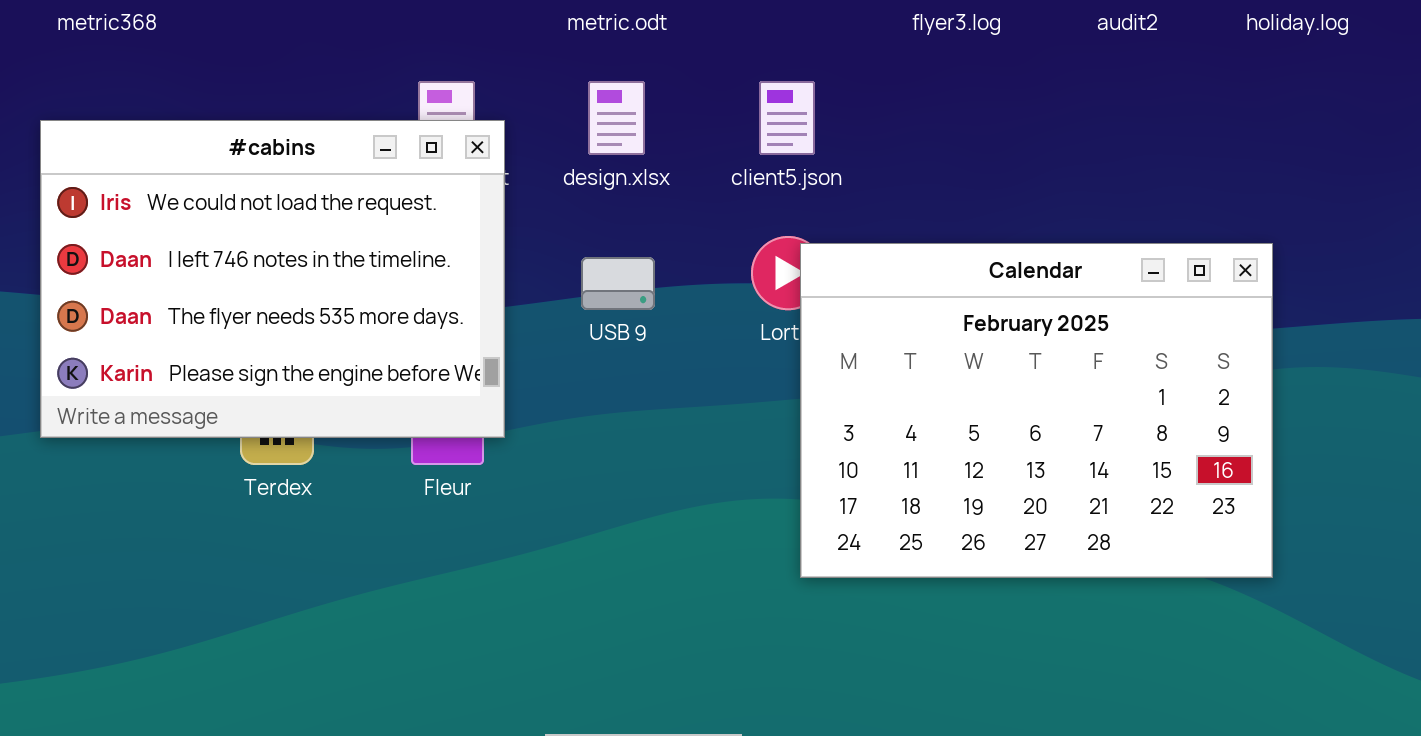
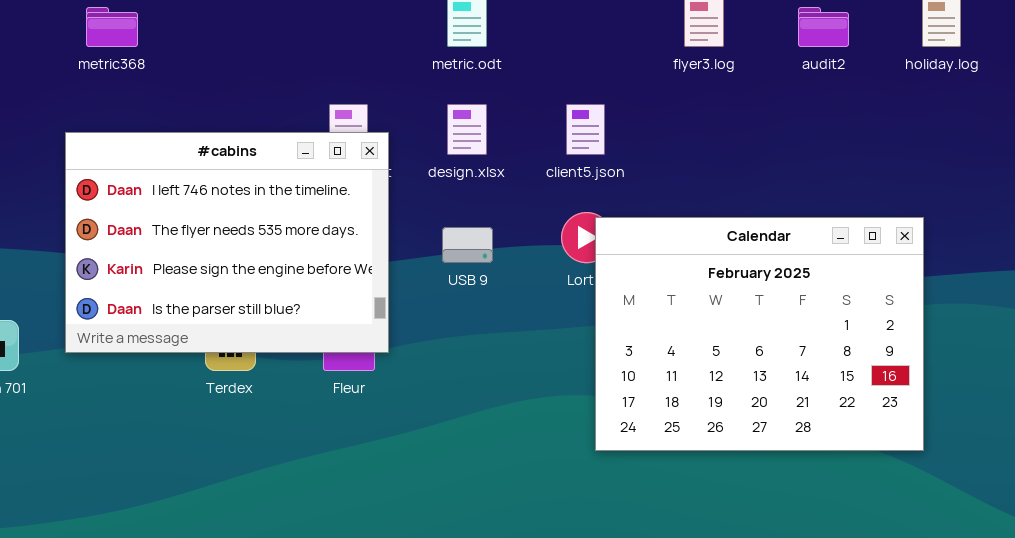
#cabins: [40,120,505,438] -> [65,132,389,353], scrolled down 1 row

